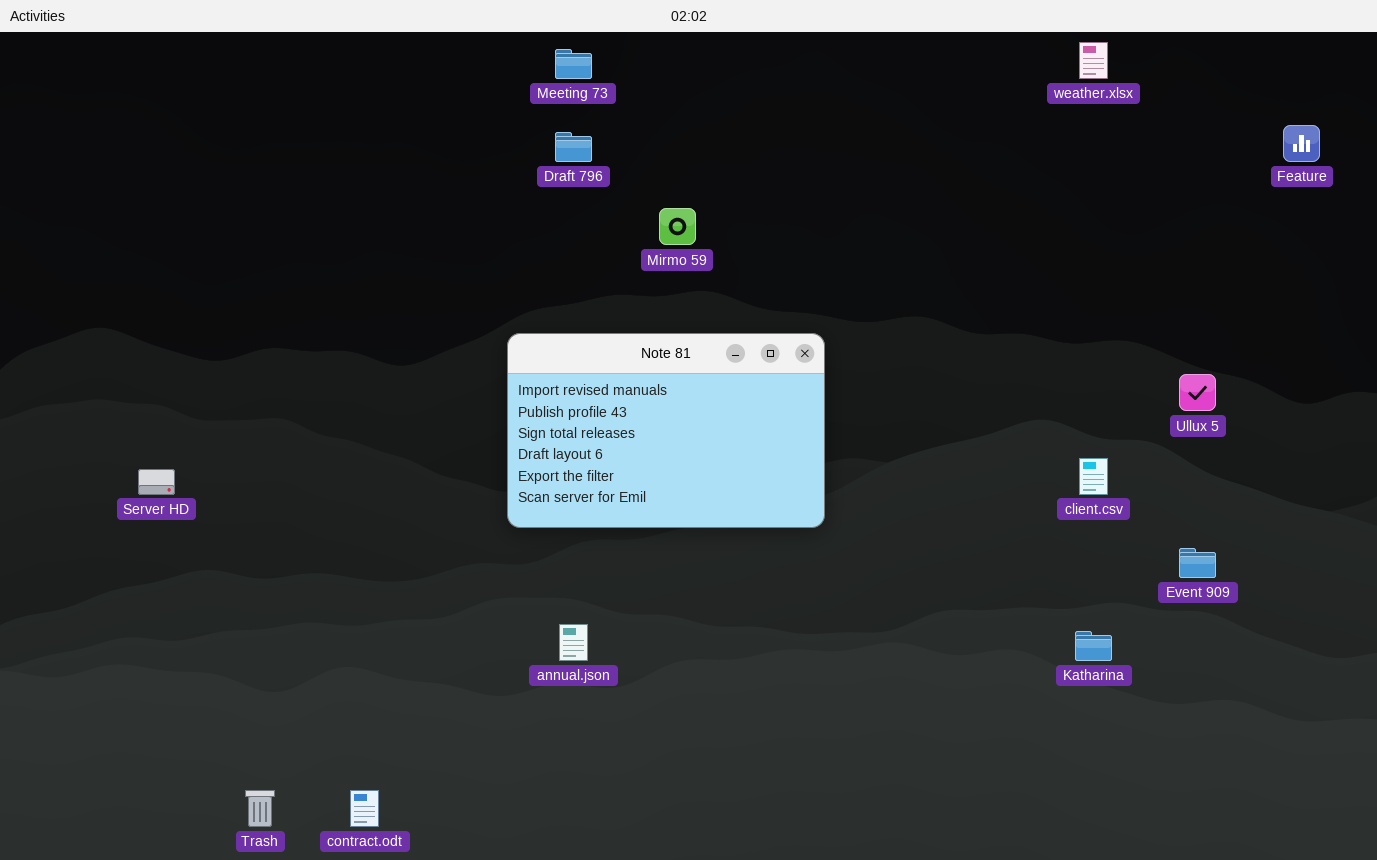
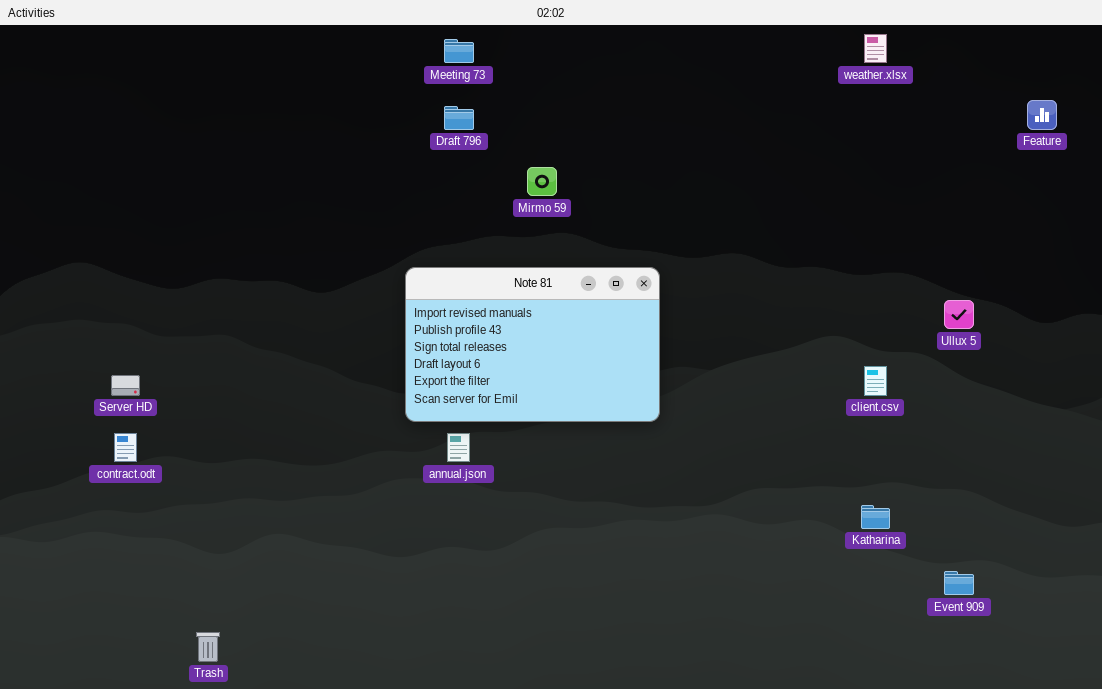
Event 909: [1179,548,1216,578] -> [944,571,974,595], moved
annual.json: [559,624,588,661] -> [447,433,470,462], moved
contract.odt: [350,790,379,827] -> [114,433,137,462], moved

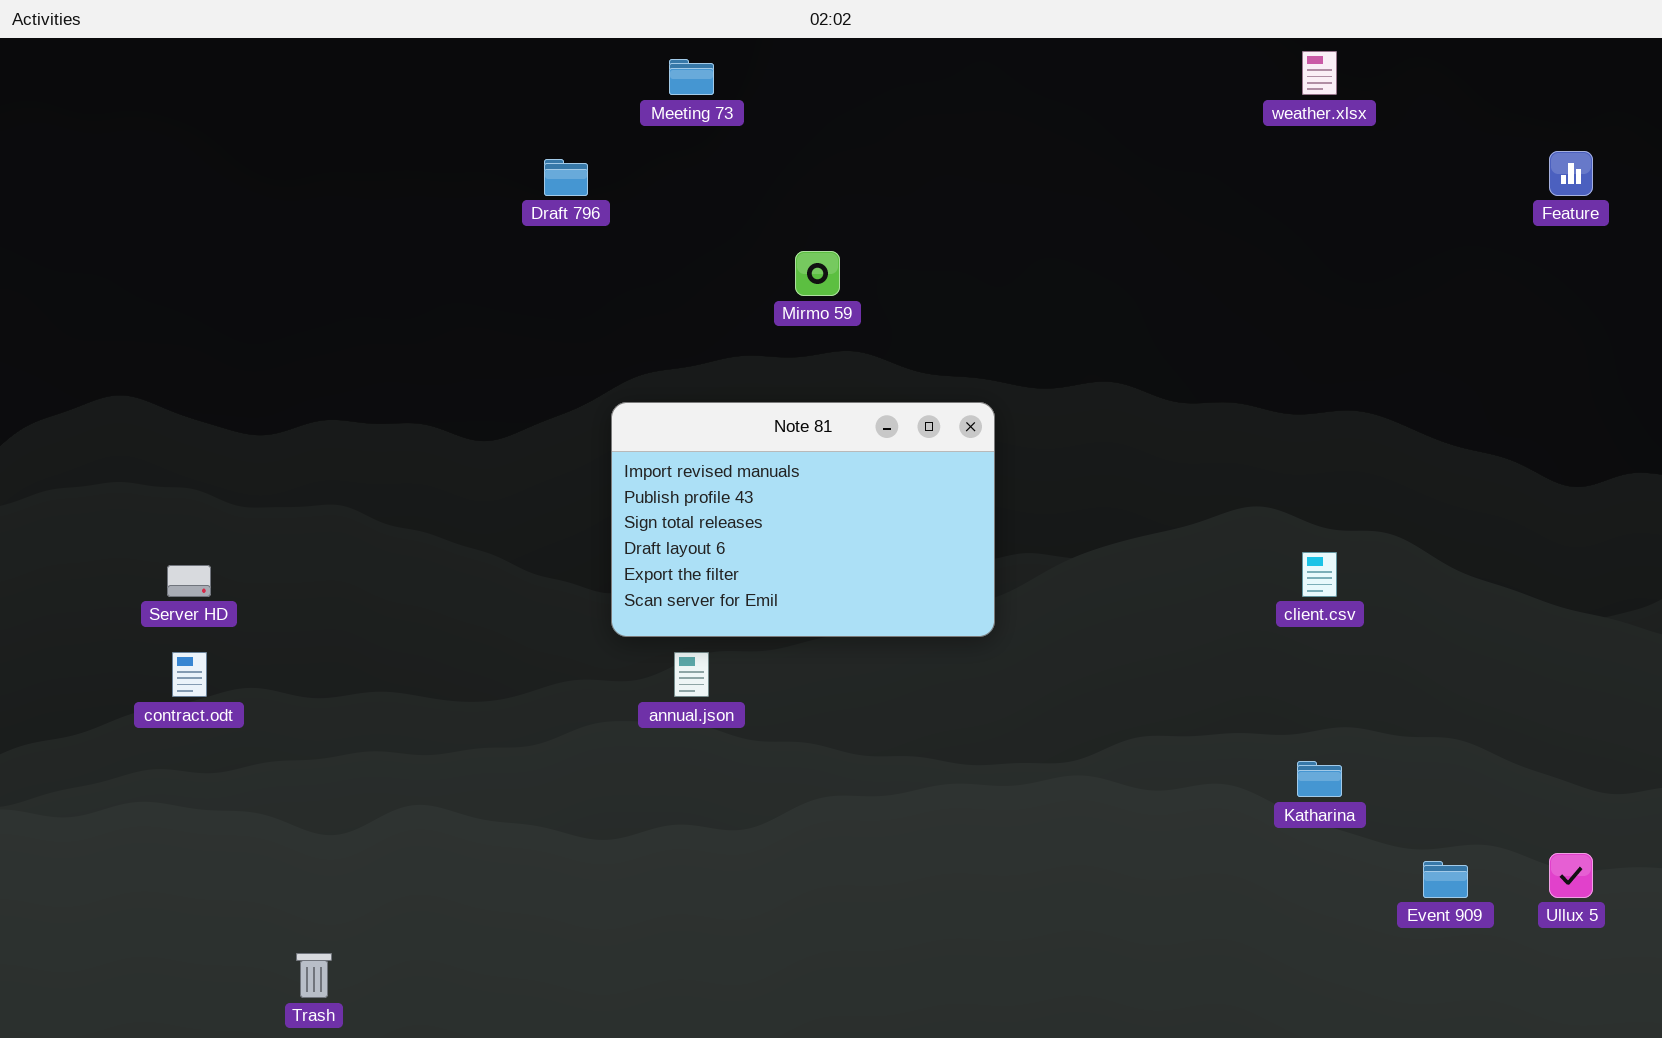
Draft 796: [444,106,474,130] -> [544,159,588,196], moved
Ullux 5: [944,300,974,329] -> [1549,853,1593,898], moved

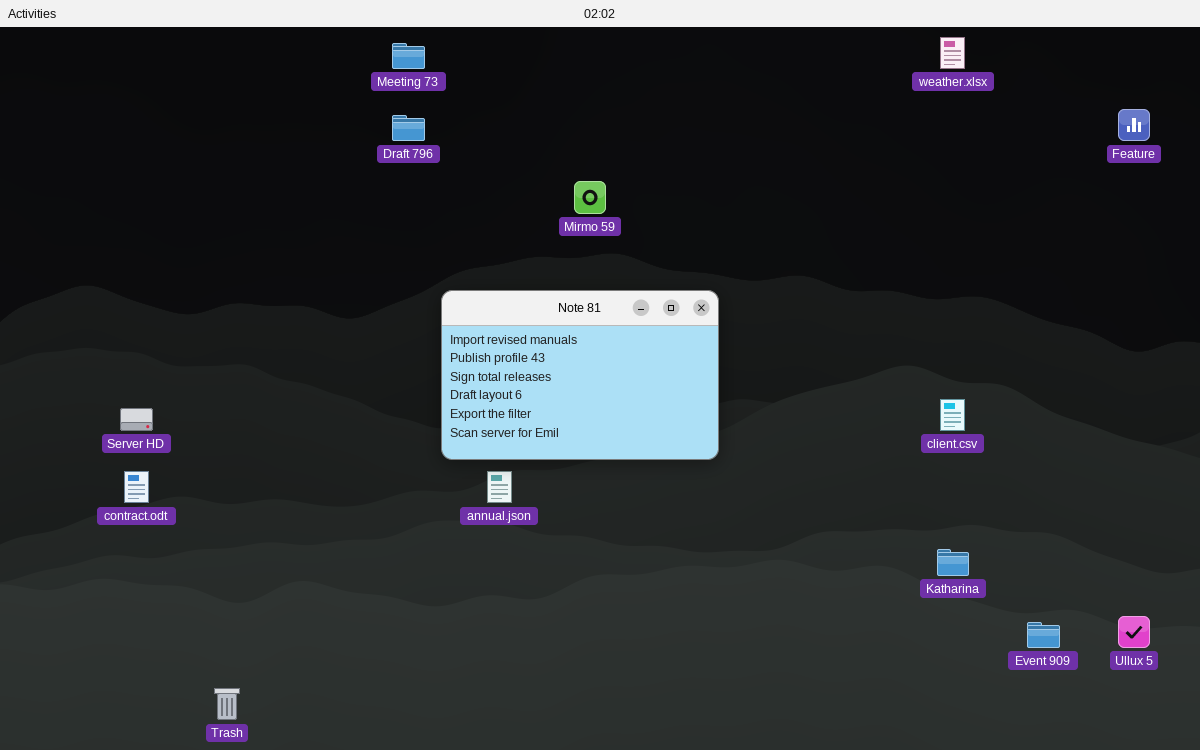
Meeting 73: [669,59,714,95] -> [392,43,425,69], moved

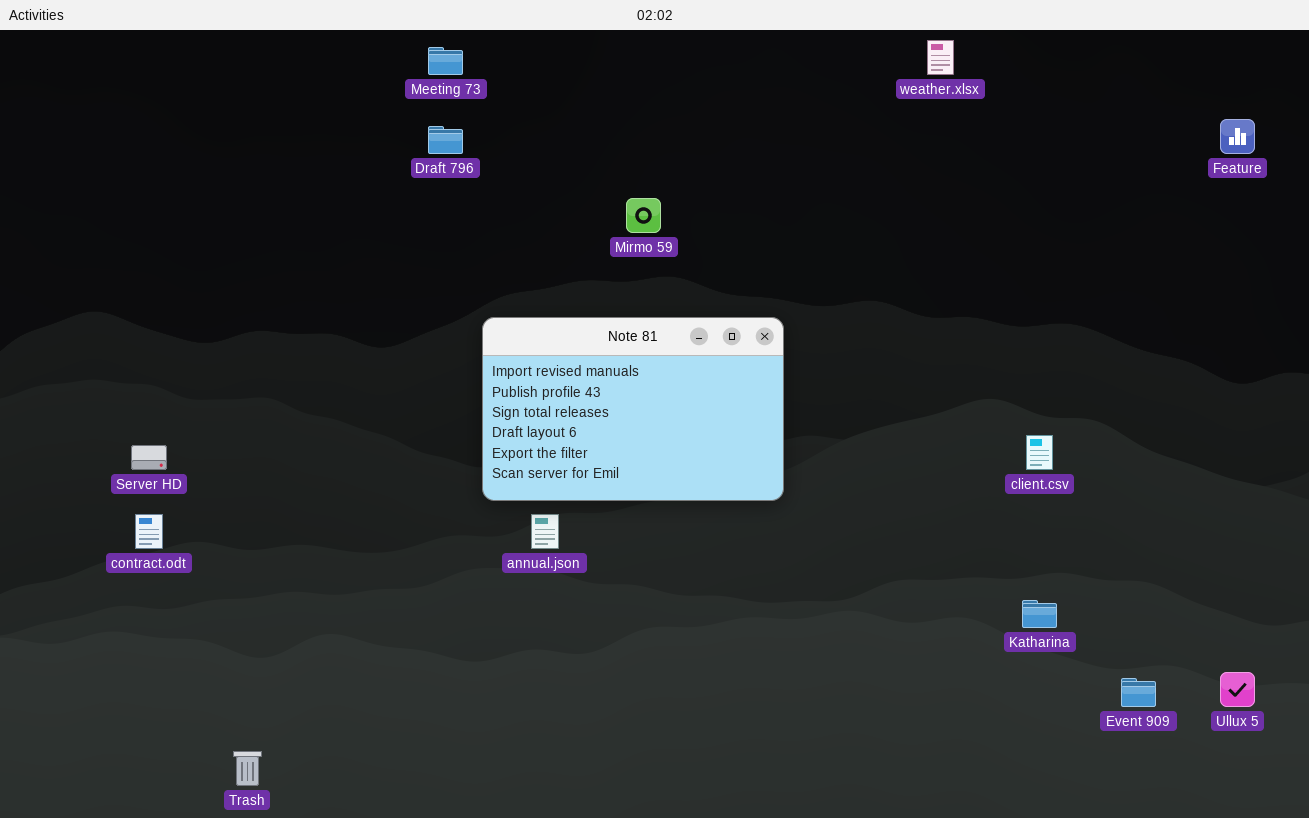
weather.xlsx: [940,37,965,69] -> [927,40,954,75], moved

